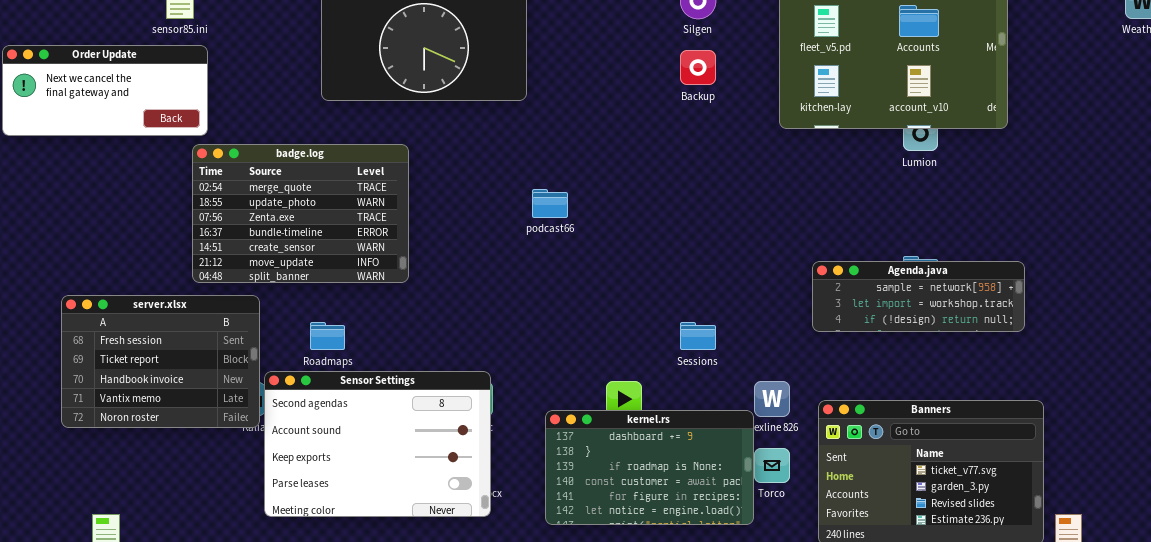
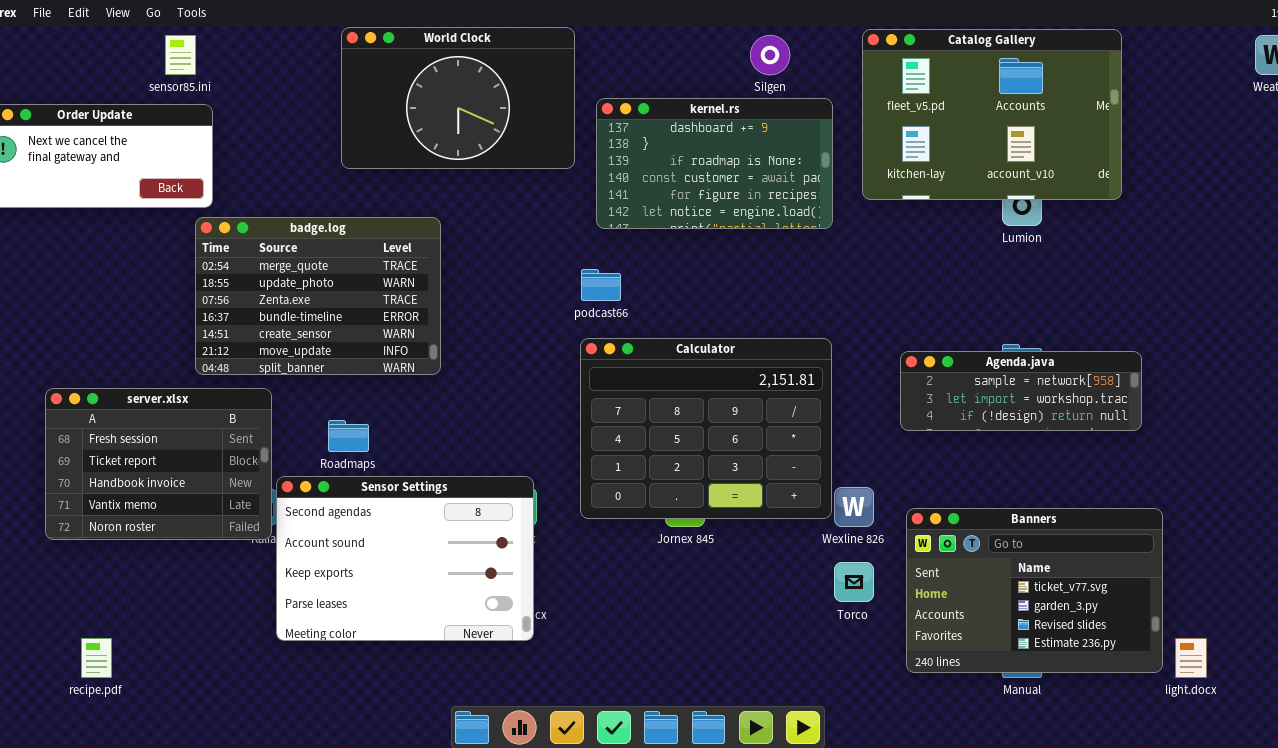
Calculator: none -> [580,338,832,519], opened
kernel.rs: [545,410,754,525] -> [596,98,833,229], moved

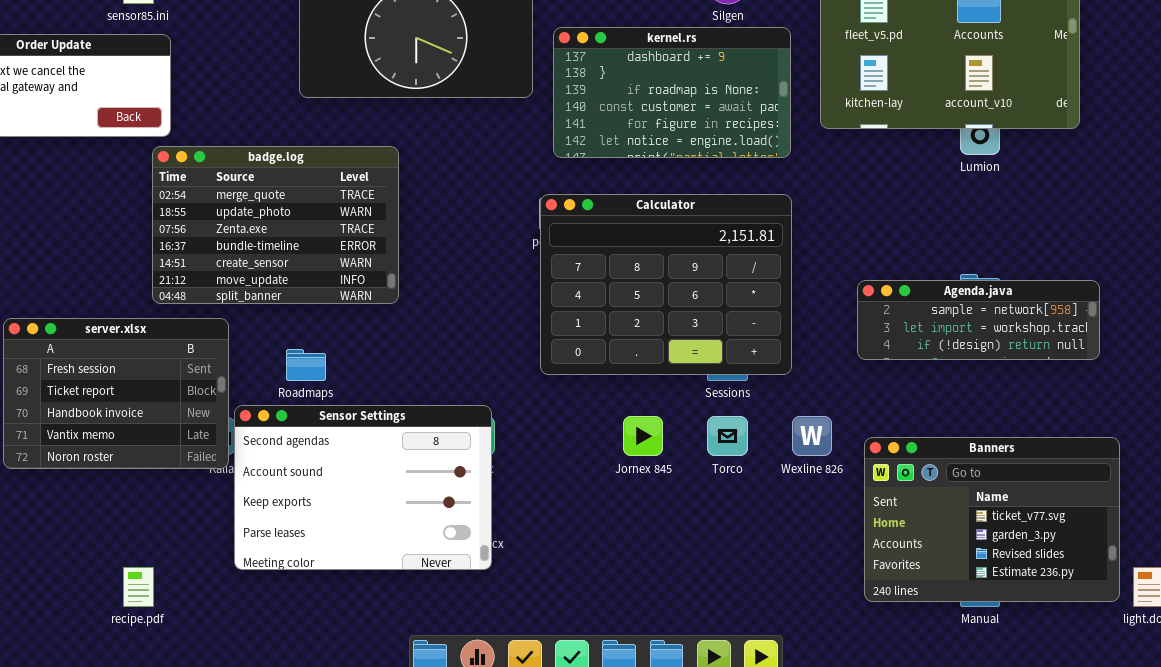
Calculator: [580,338,832,519] -> [540,194,792,375], moved
Torco: [834,562,874,602] -> [707,416,748,456], moved
recipe.pdf: [81,638,112,678] -> [123,567,154,607], moved

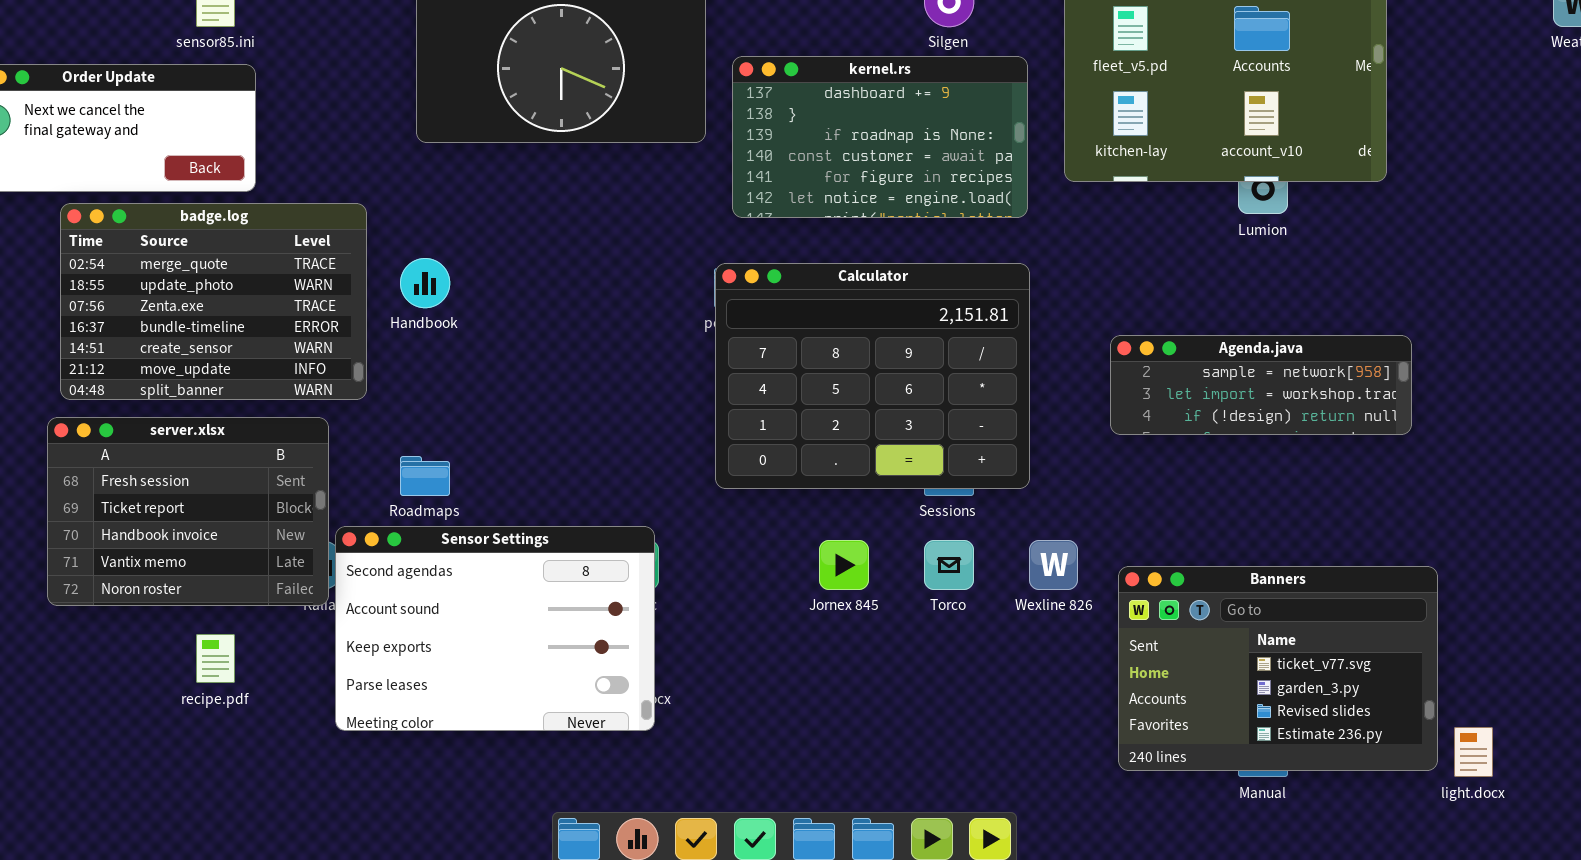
badge.log: [152,146,399,304] -> [60,203,367,400], moved
Agenda.java: [857,280,1100,360] -> [1110,335,1412,435], moved
recipe.pdf: [123,567,154,607] -> [196,634,235,683], moved

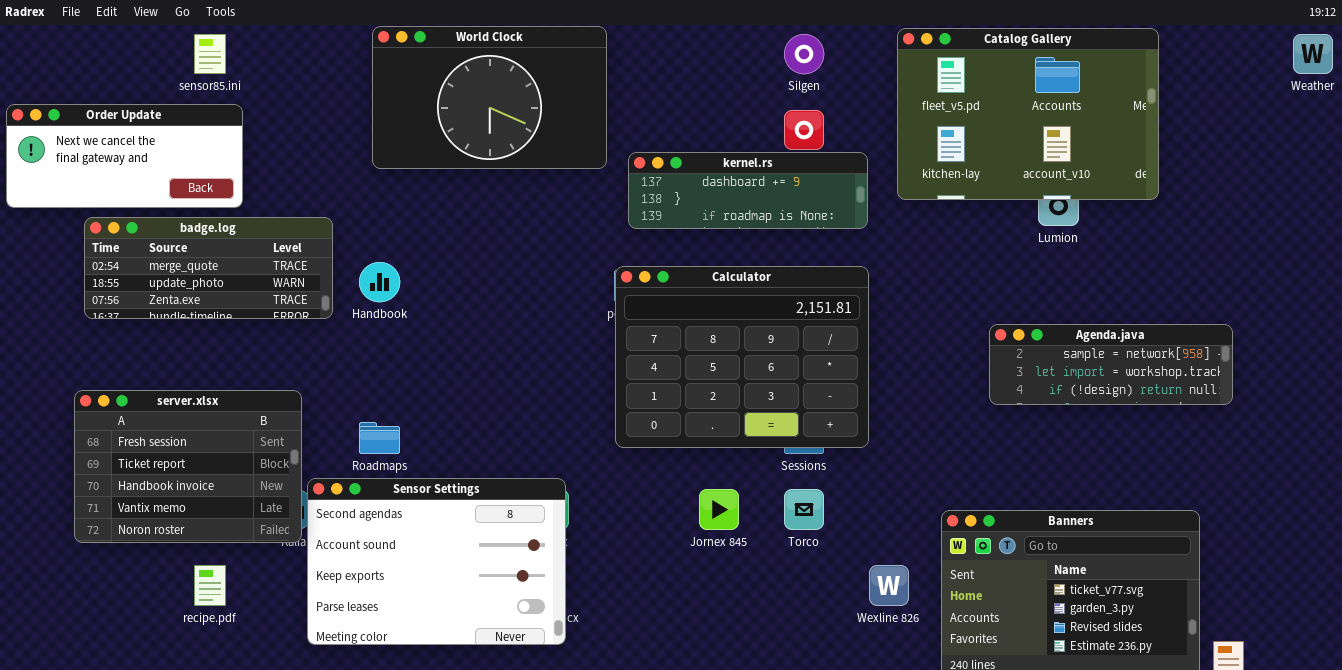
kernel.rs: [732,56,1028,218] -> [628,152,868,229], resized
badge.log: [60,203,367,400] -> [84,217,333,319], resized
Agenda.java: [1110,335,1412,435] -> [989,324,1233,405], moved
Wexline 826: [1029,540,1078,590] -> [869,565,909,606], moved

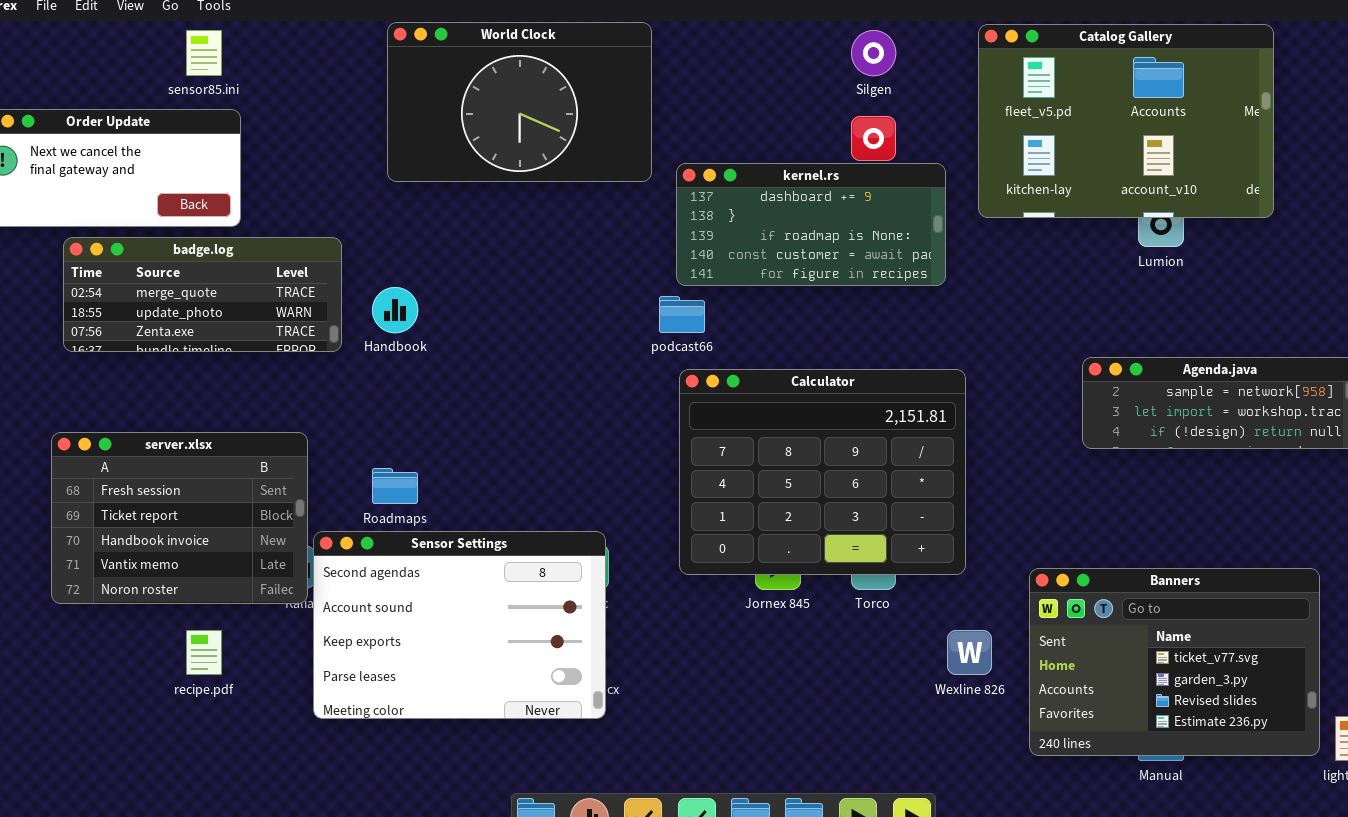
kernel.rs: [628,152,868,229] -> [676,163,946,286], resized
Calculator: [615,266,869,448] -> [679,369,966,575], moved

